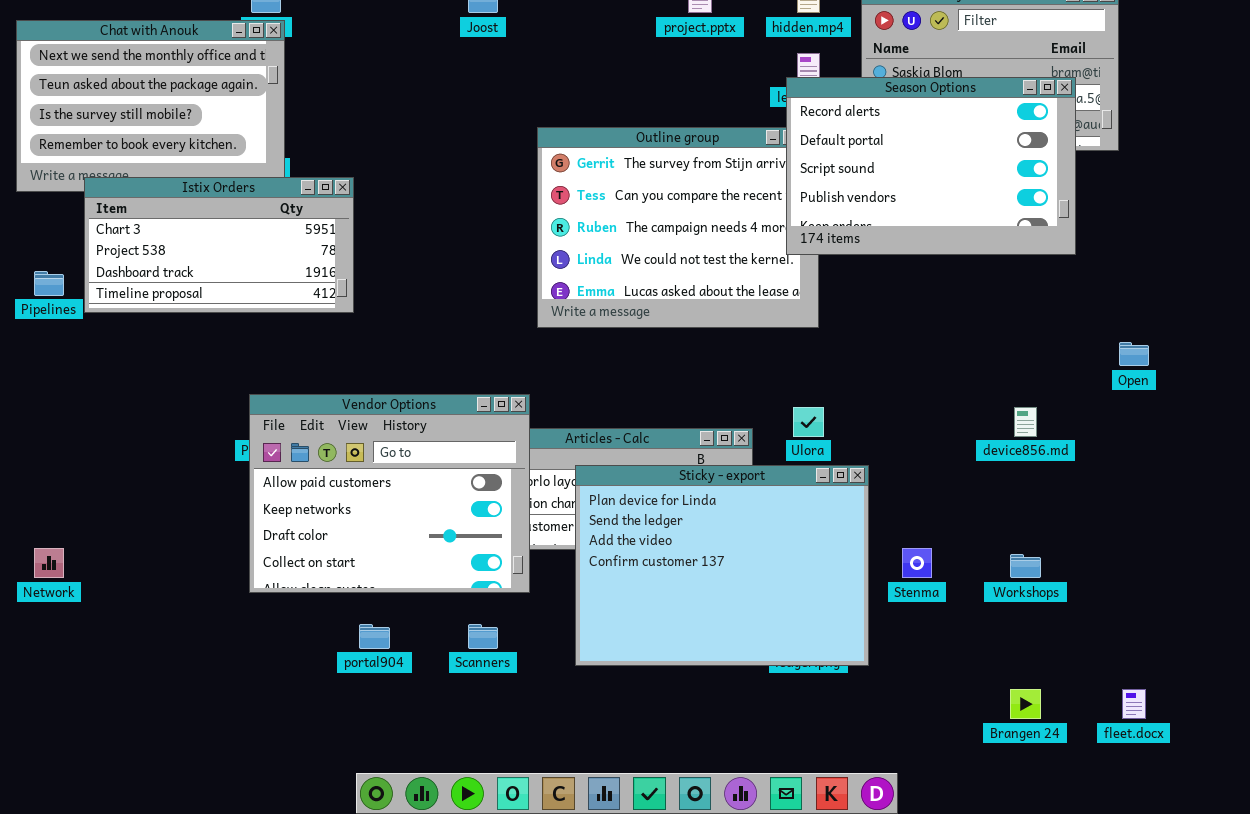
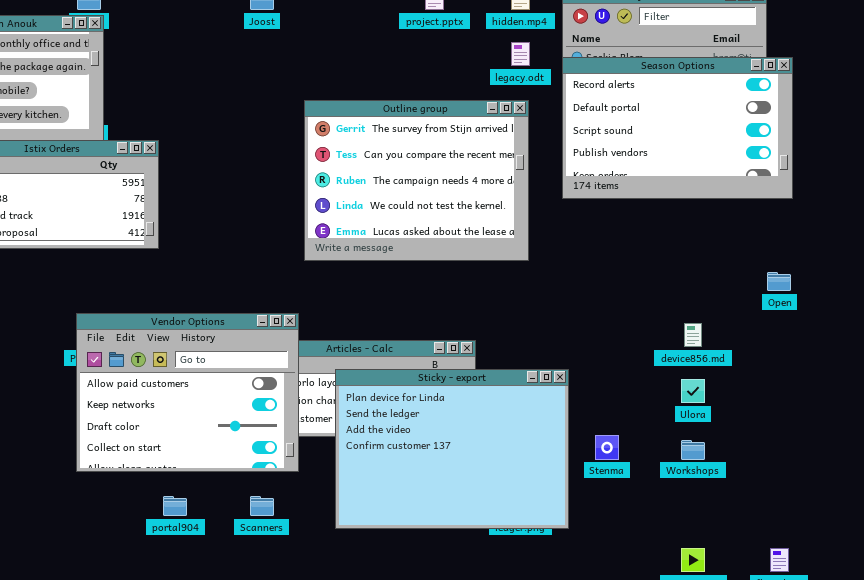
Season Options: [786,77,1076,255] -> [562,57,793,199], moved
Ulora: [793,407,824,437] -> [681,379,705,403], moved

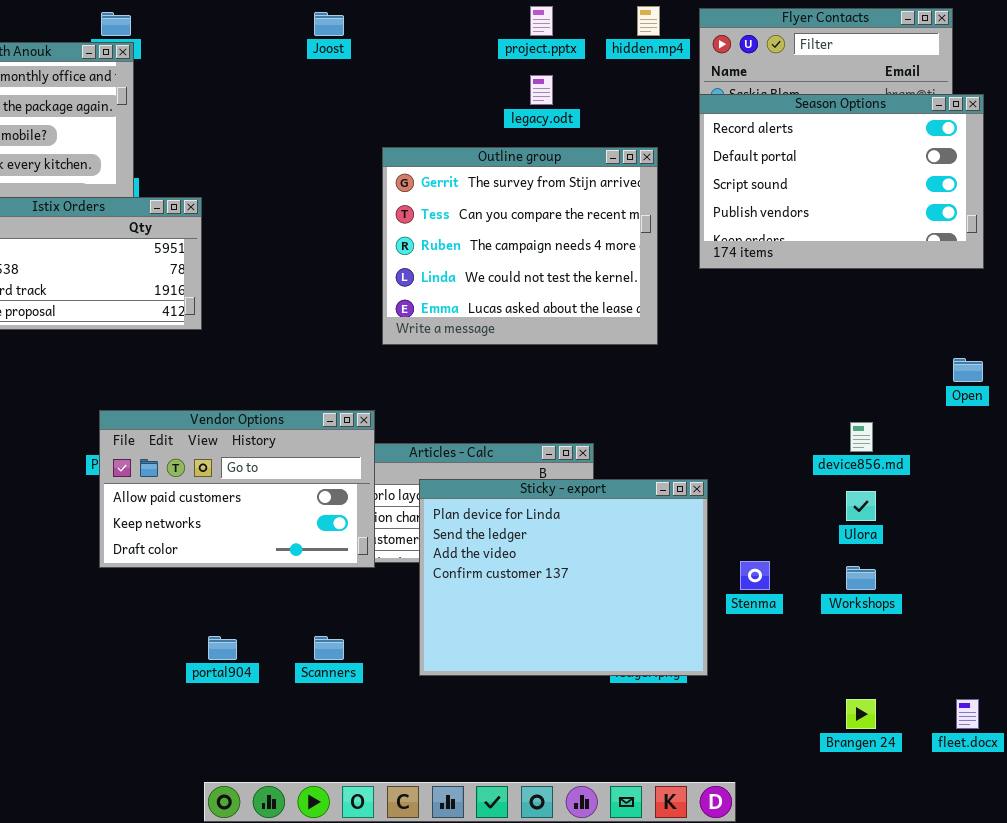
legacy.odt: [511,42,530,66] -> [530,75,553,105], moved
Vendor Options: [76,313,299,472] -> [99,410,375,568], resized

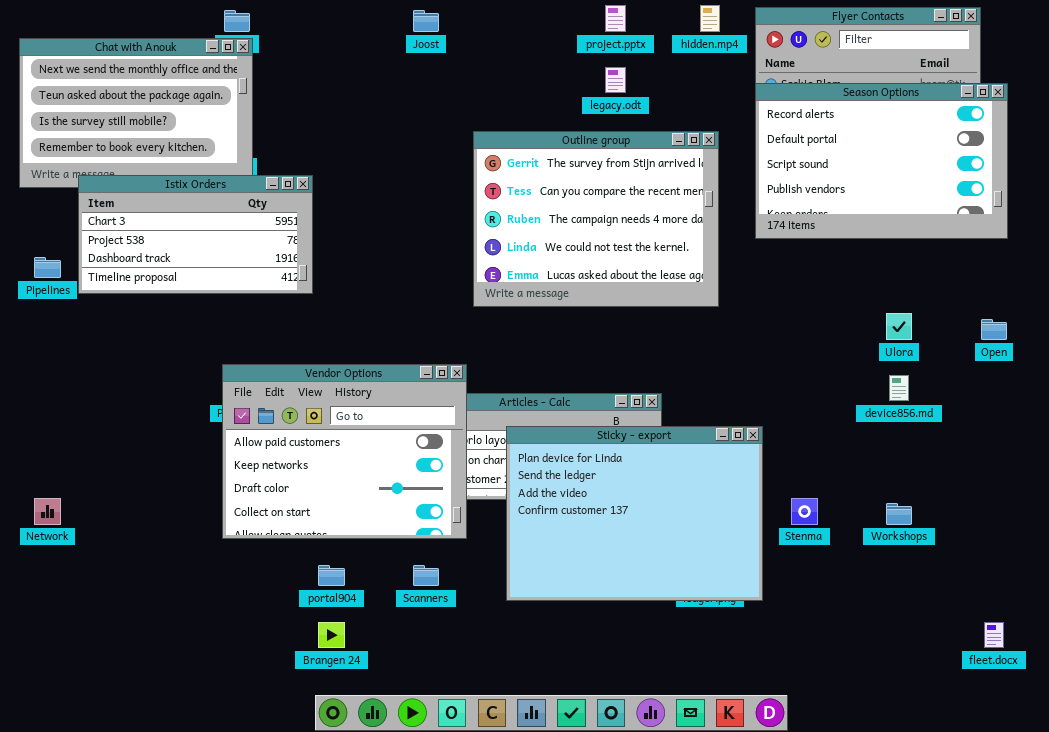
Vendor Options: [99,410,375,568] -> [222,364,467,539], resized
Ulora: [846,491,876,521] -> [886,313,912,340], moved
Brangen 24: [846,699,876,729] -> [318,622,345,648], moved

